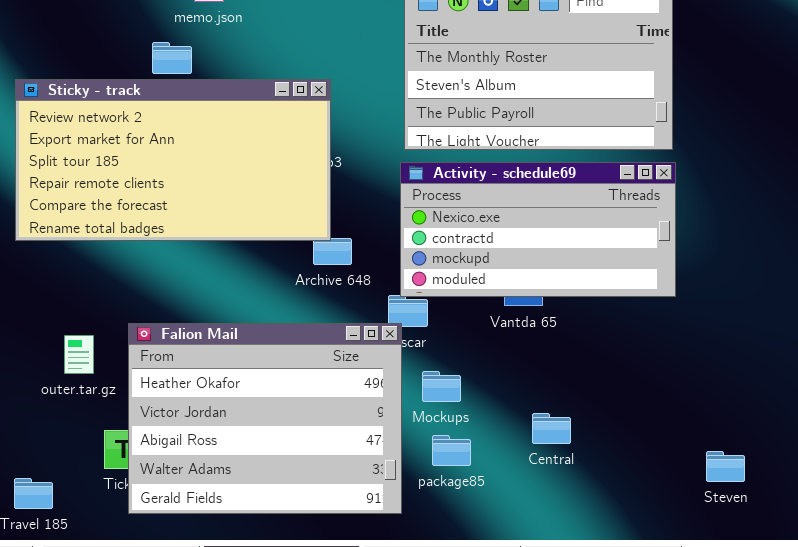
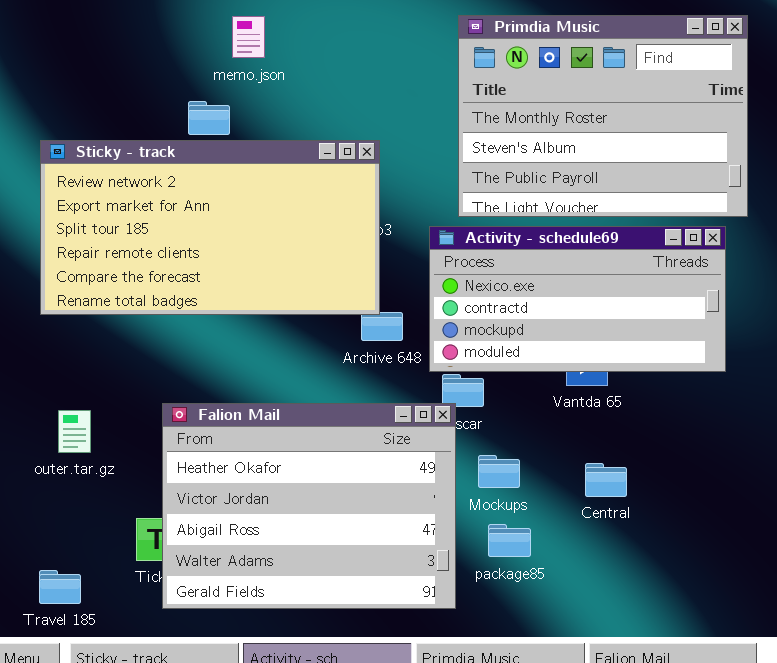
Activity - schedule69: [400,162,676,297] -> [429,226,726,372], moved
outer.tar.gz: [64,335,94,374] -> [58,410,91,453], moved
Central: [532,413,571,444] -> [585,463,627,497], moved

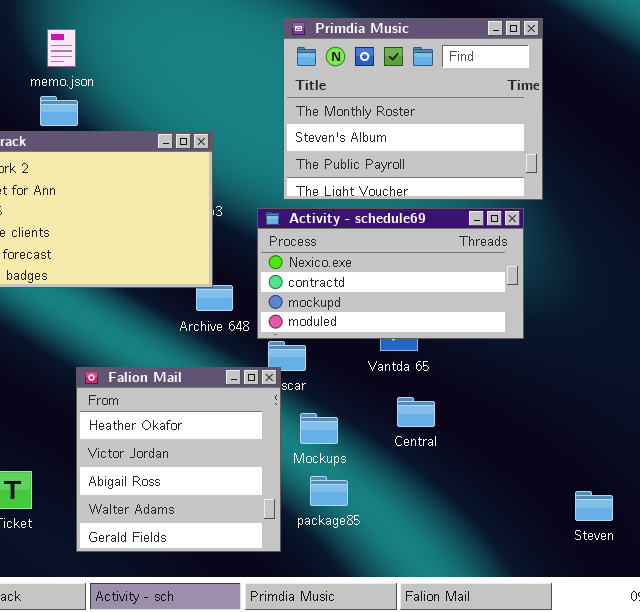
memo.json: [232,16,265,58] -> [47,29,76,67], moved
Falion Mail: [162,403,456,609] -> [76,367,281,552], resized
Central: [585,463,627,497] -> [397,397,435,427], moved

